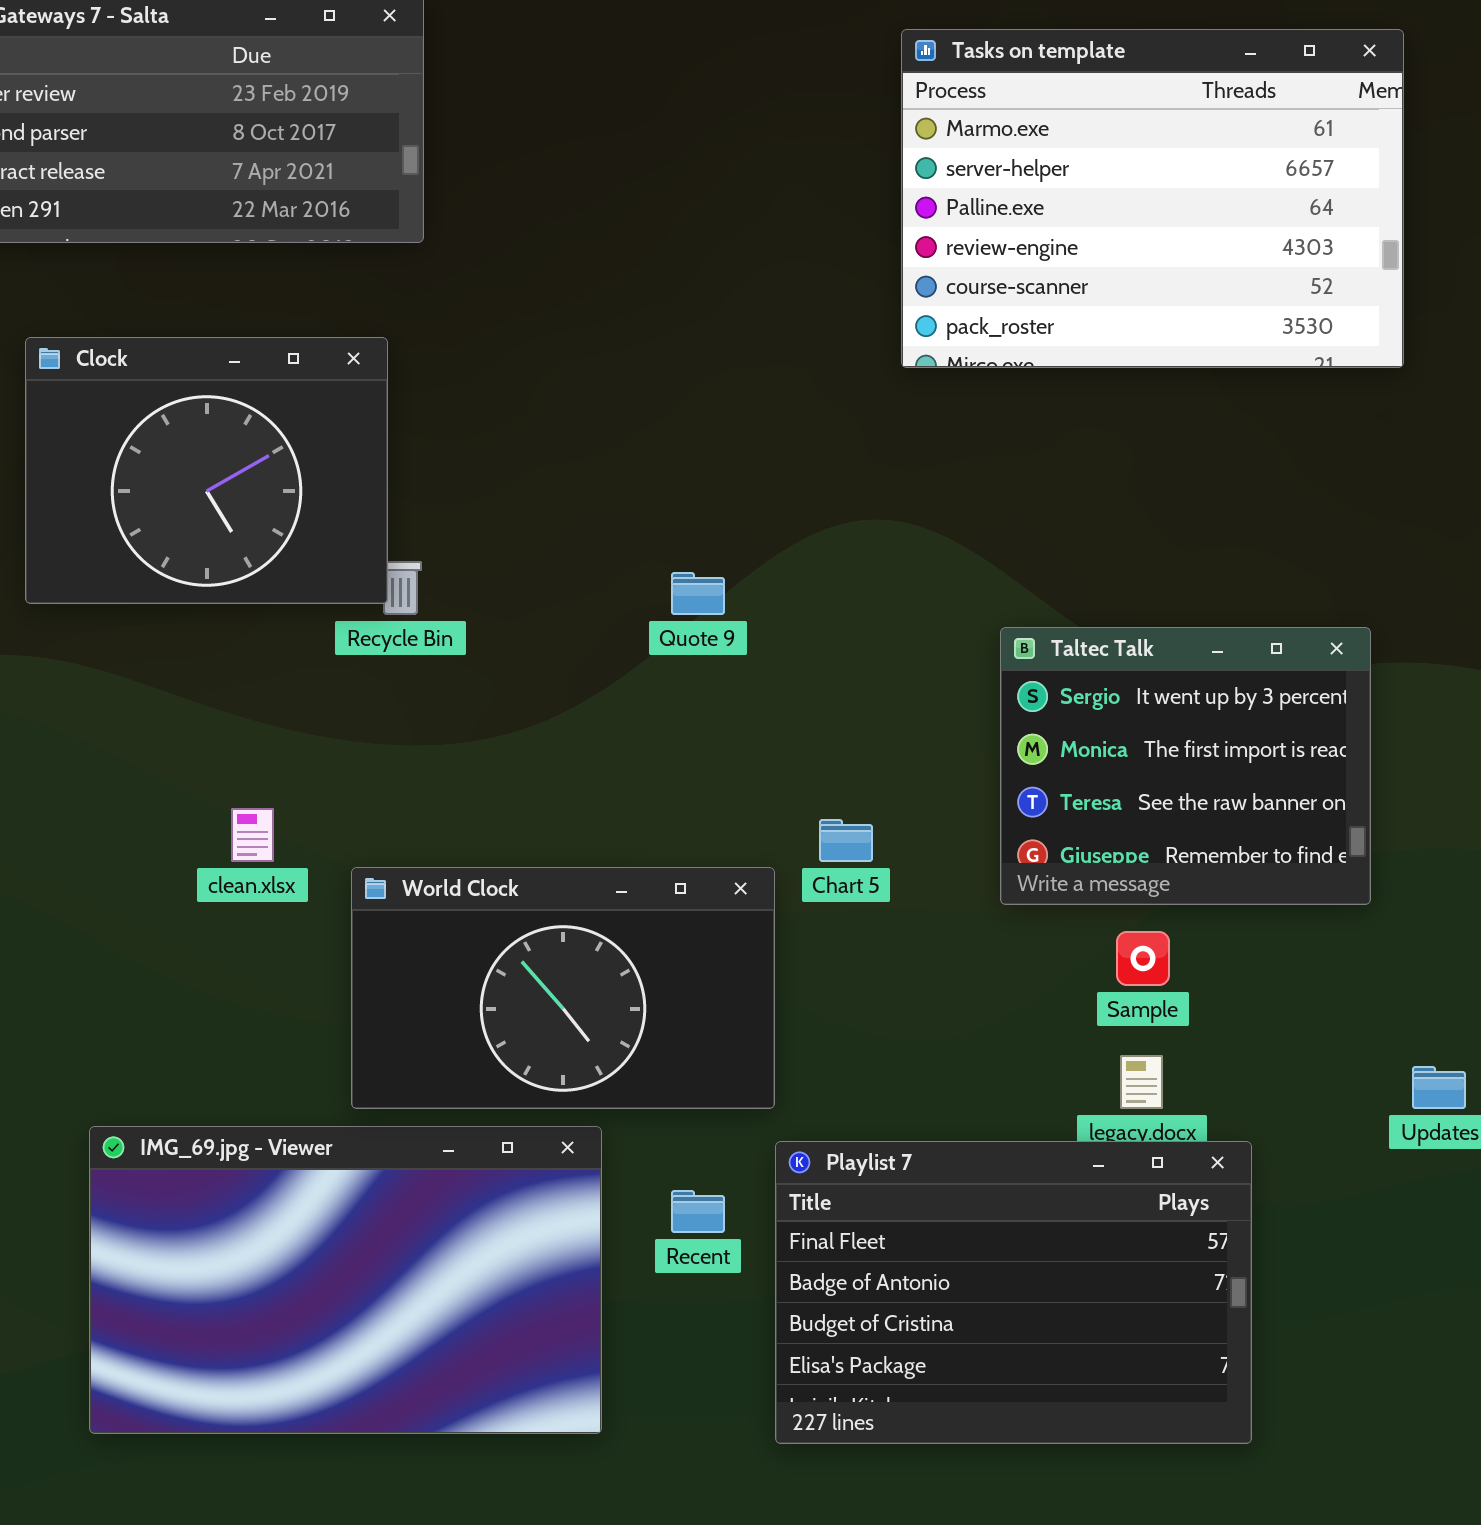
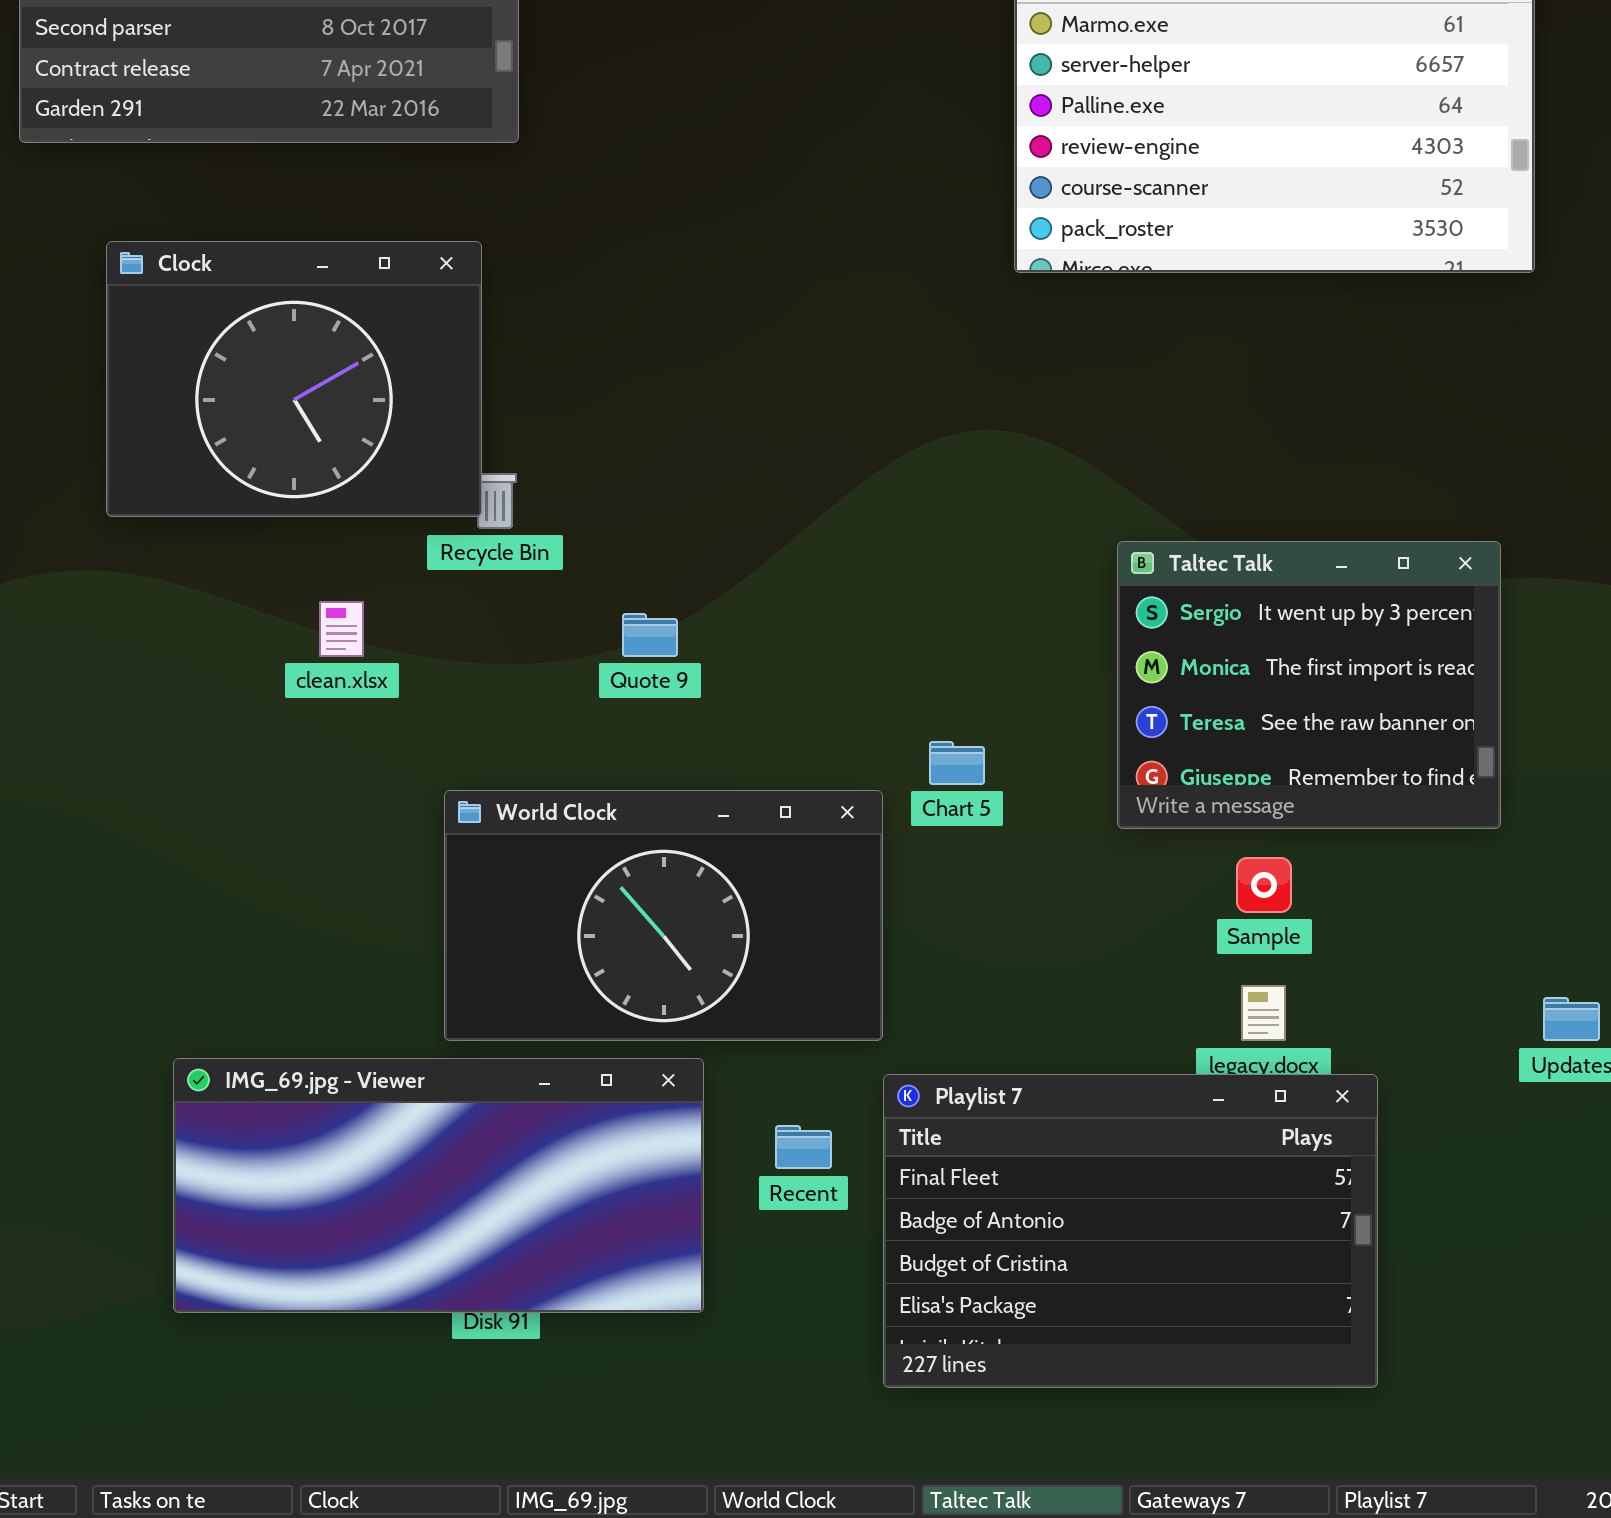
Quote 9: [671,572,725,615] -> [622,613,678,657], moved
clean.xlsx: [231,808,274,862] -> [319,601,364,657], moved
IMG_69.jpg - Viewer: [89,1126,602,1434] -> [173,1058,704,1313], resized

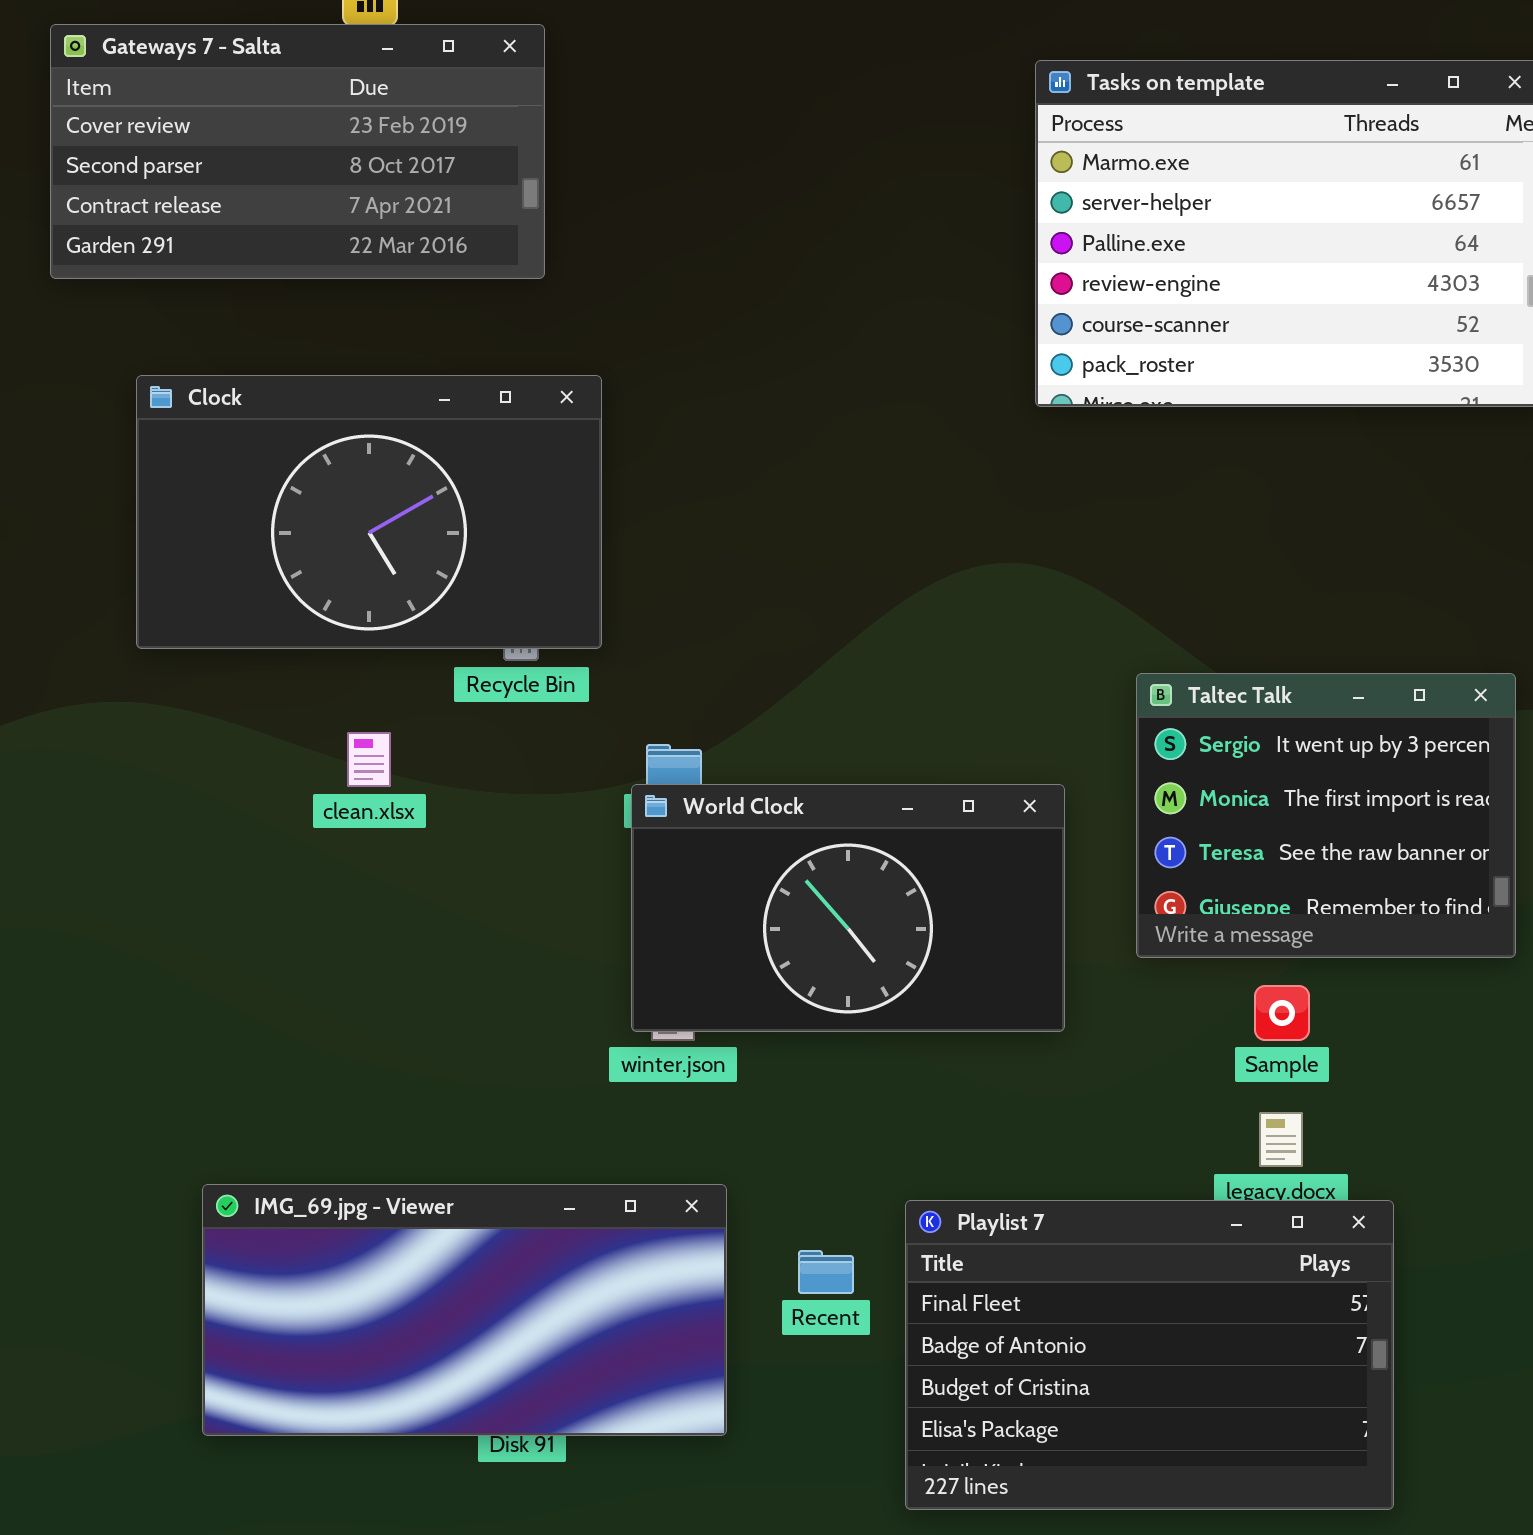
Clock: [106,241,482,517] -> [136,375,602,649], resized
World Clock: [444,790,883,1041] -> [631,784,1065,1032], moved

